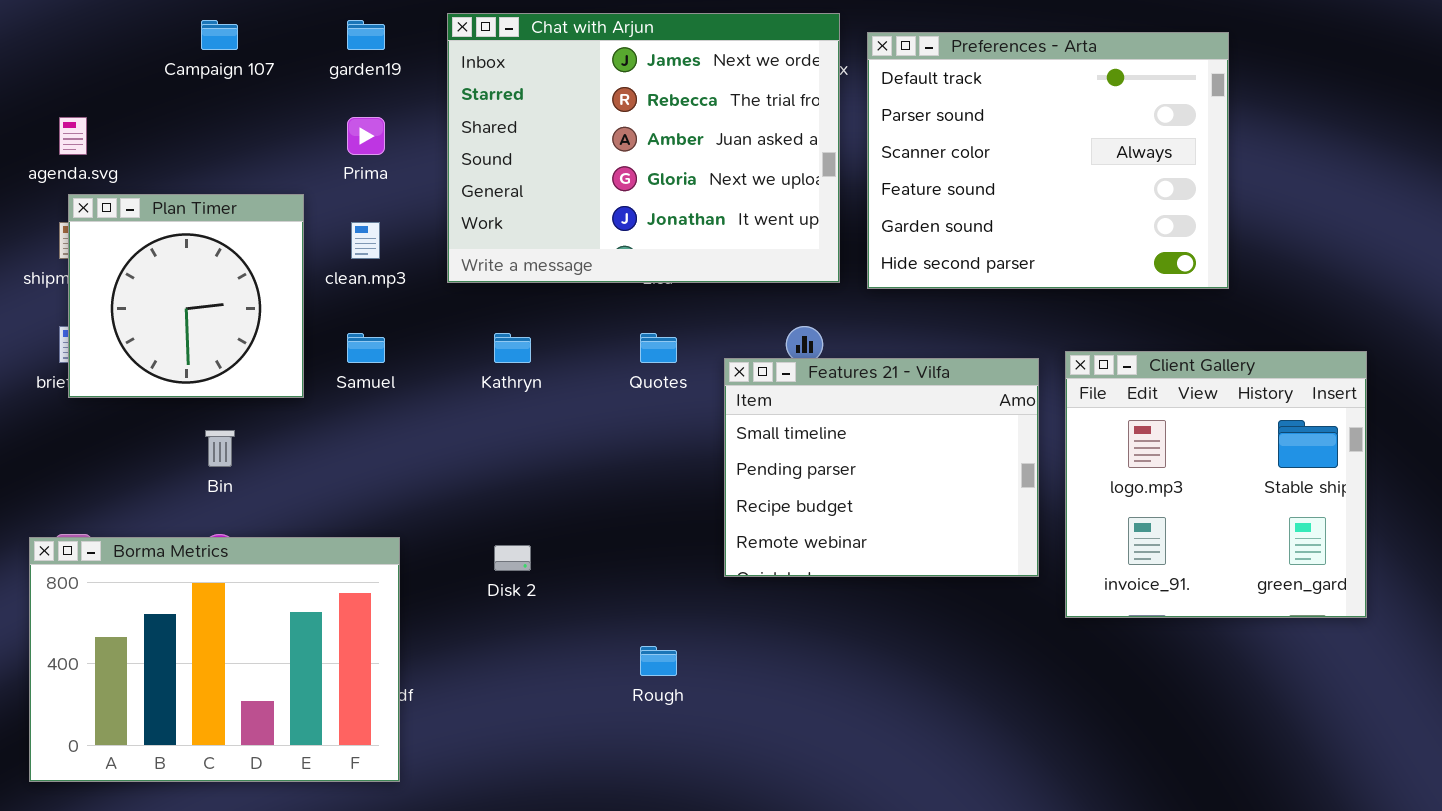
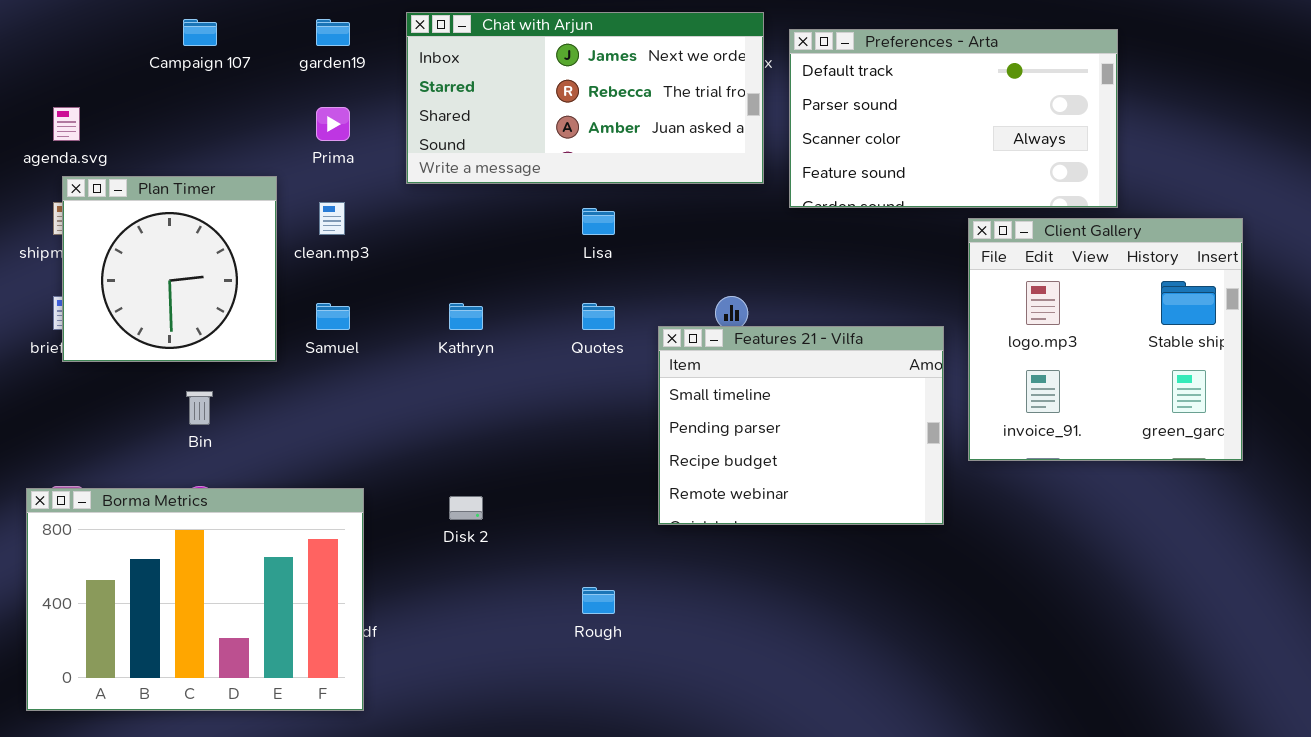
Chat with Arjun: [447,13,840,283] -> [406,12,764,184], resized
Preferences - Arta: [867,32,1229,289] -> [789,29,1118,208], resized
Client Gallery: [1065,351,1367,618] -> [968,218,1243,461], moved

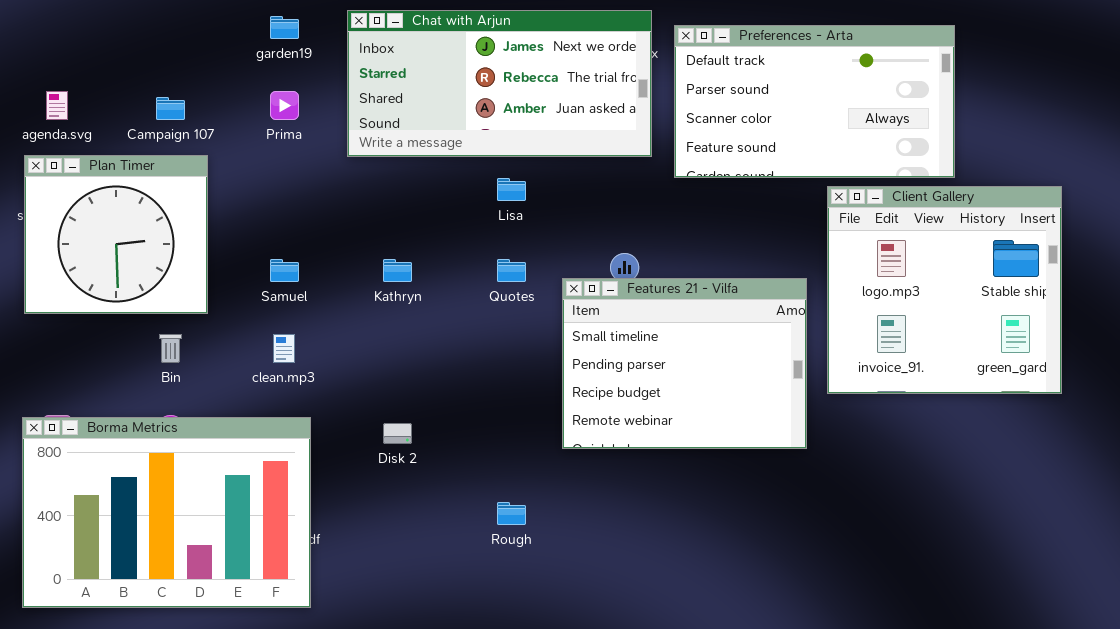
Campaign 107: [183,19,217,46] -> [156,97,185,120], moved
Plan Timer: [62,176,277,362] -> [24,155,208,314], moved
clean.mp3: [319,202,345,235] -> [273,334,295,363], moved

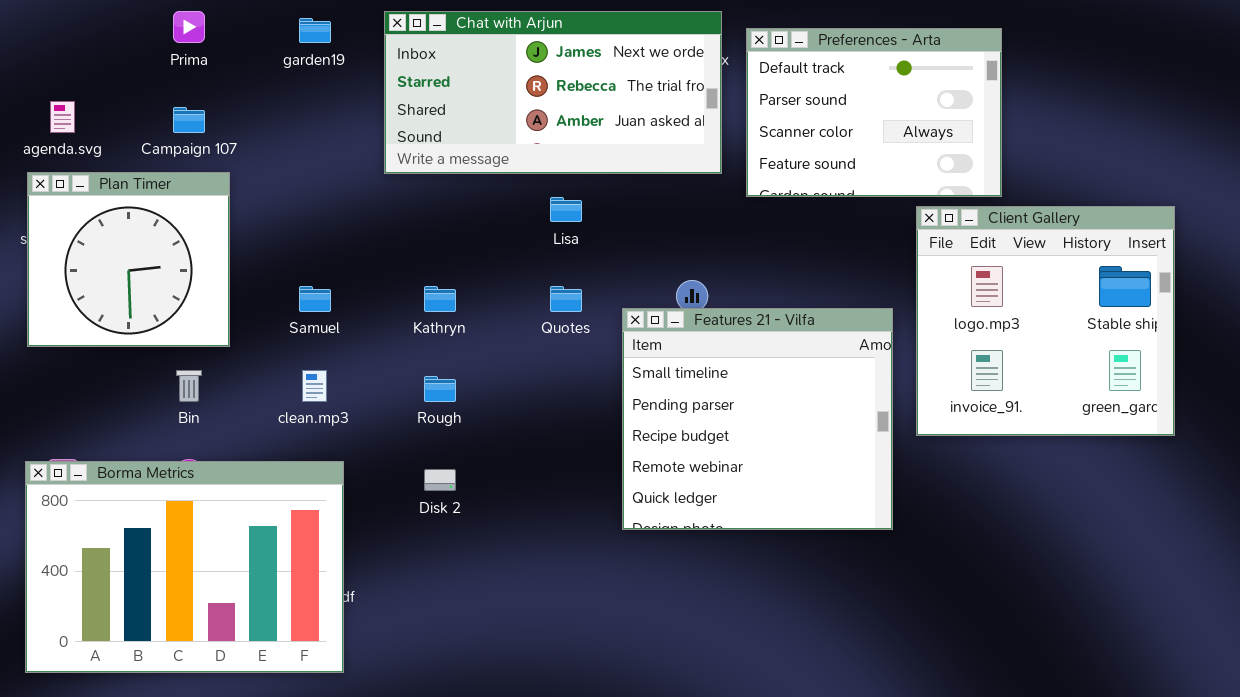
Preferences - Arta: [674,25,955,178] -> [746,28,1002,197], resized
Prima: [270,91,299,120] -> [173,11,205,43], moved
Features 21 - Vilfa: [562,278,807,449] -> [622,308,893,530], resized
Rough: [497,502,526,525] -> [424,376,456,402], moved

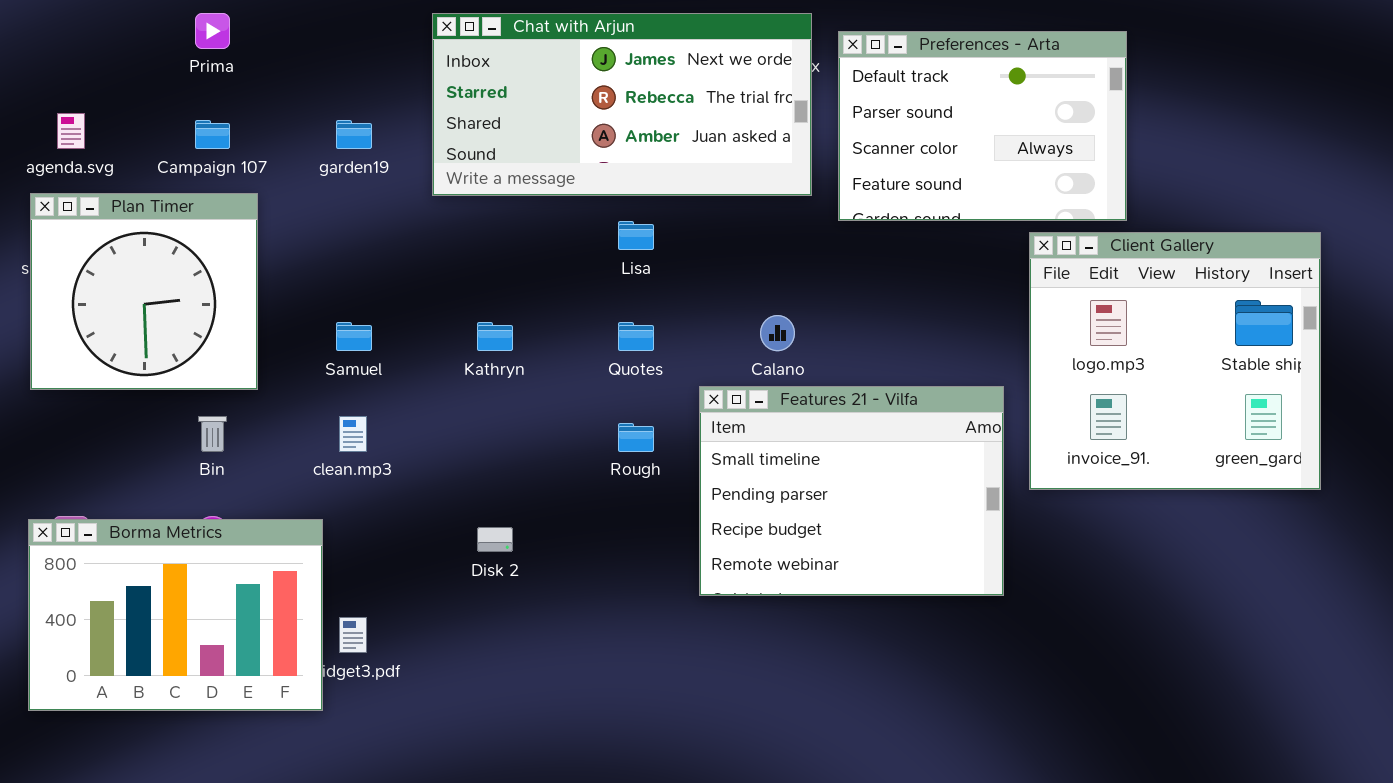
garden19: [299,18,331,43] -> [336,120,372,149], moved
Features 21 - Vilfa: [622,308,893,530] -> [699,386,1004,596], resized
Rough: [424,376,456,402] -> [618,423,654,452], moved
Borma Metrics: [25,461,344,673] -> [28,519,323,711], resized

